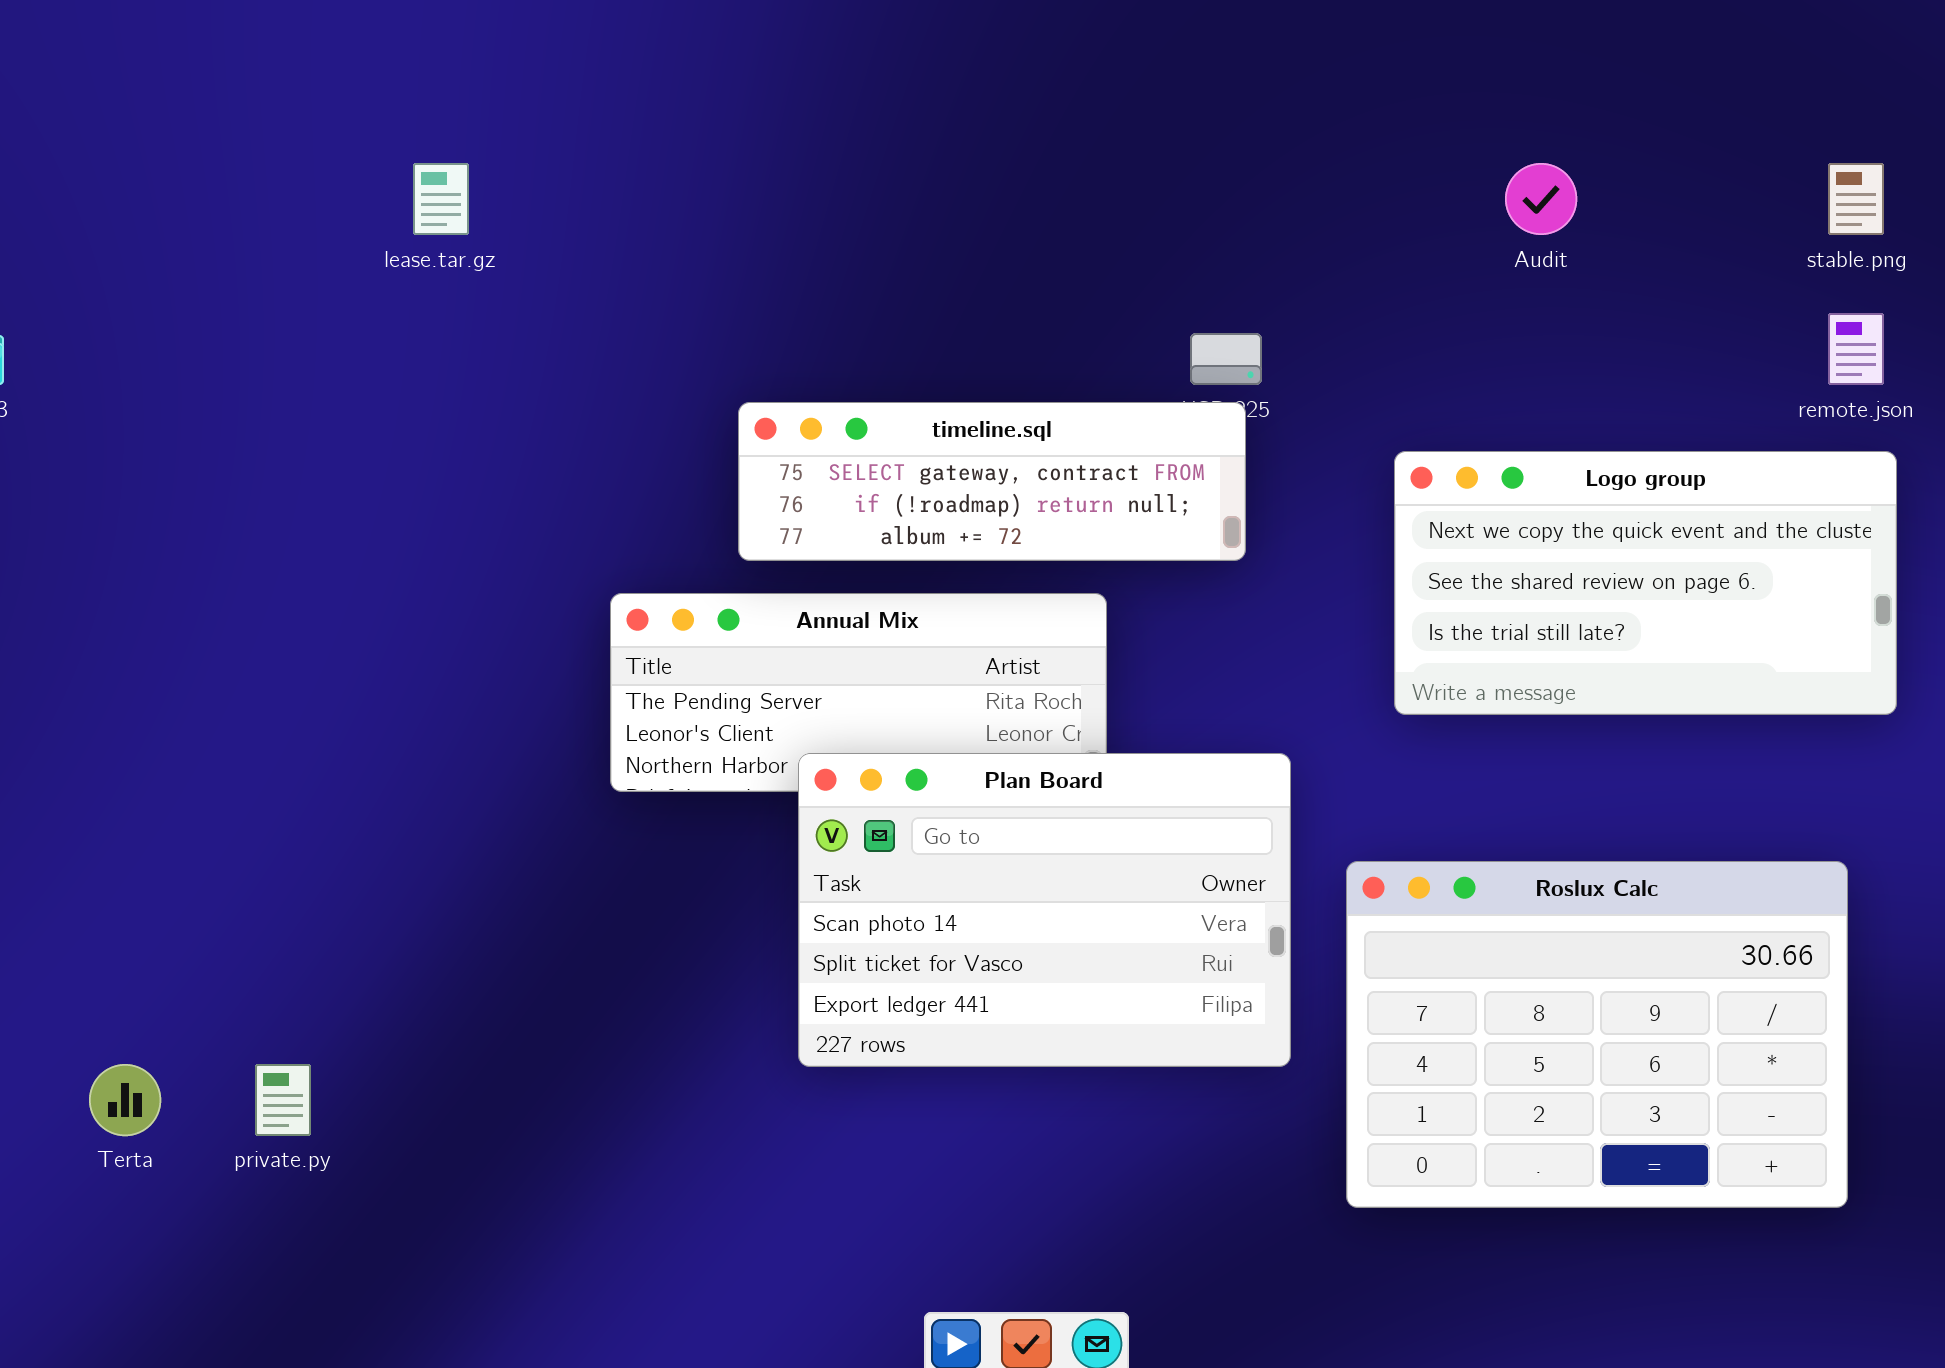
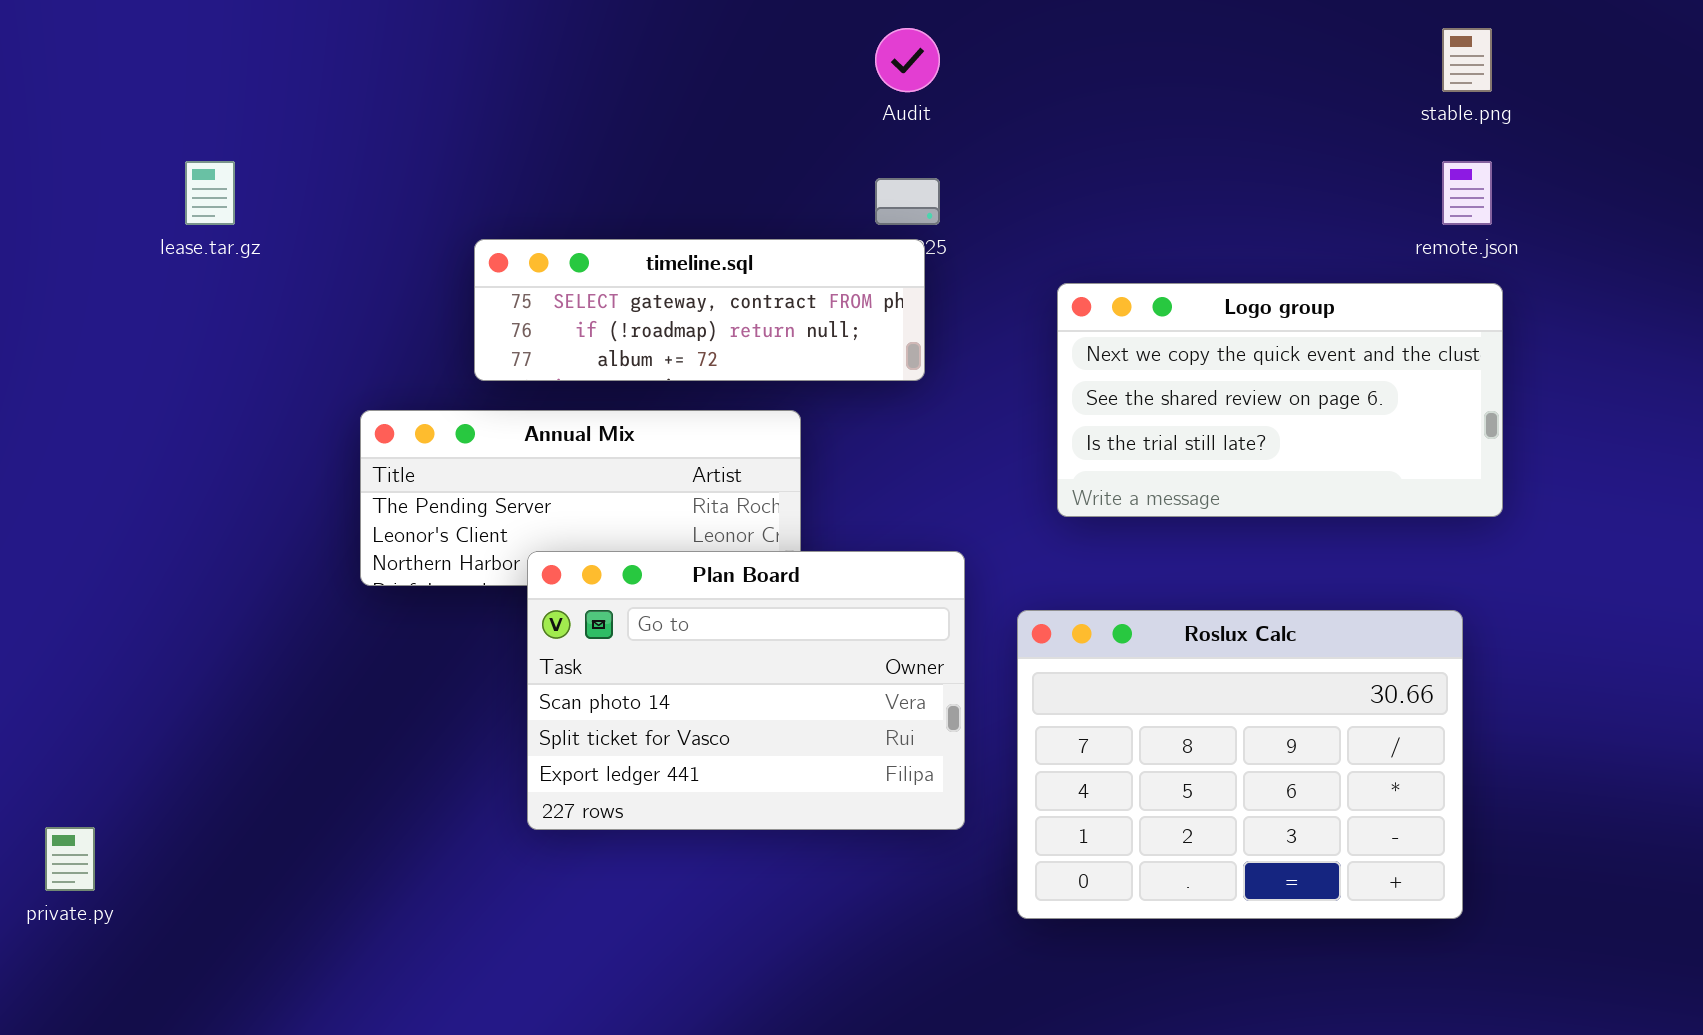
lease.tar.gz: [413,163,469,235] -> [185,161,235,225], moved
Audit: [1505,163,1577,235] -> [875,28,940,92], moved
Roslux Calc: [1346,861,1848,1208] -> [1017,610,1463,919], moved

